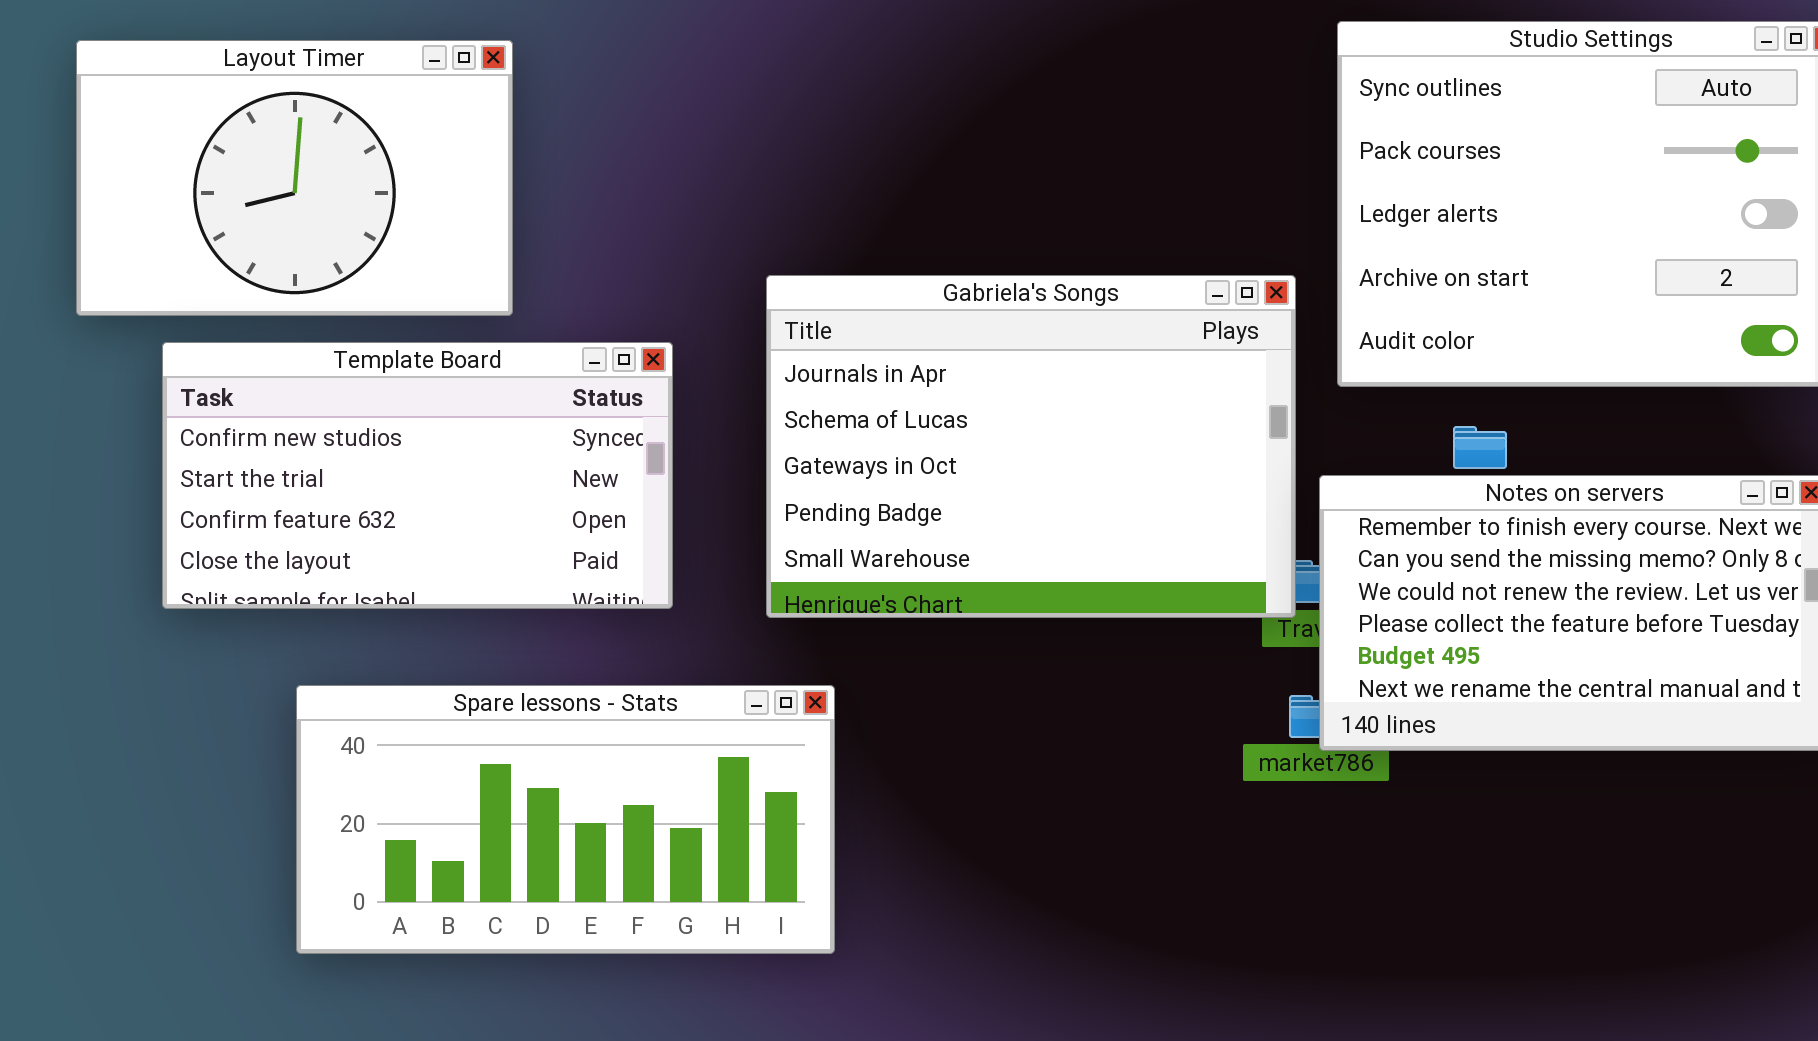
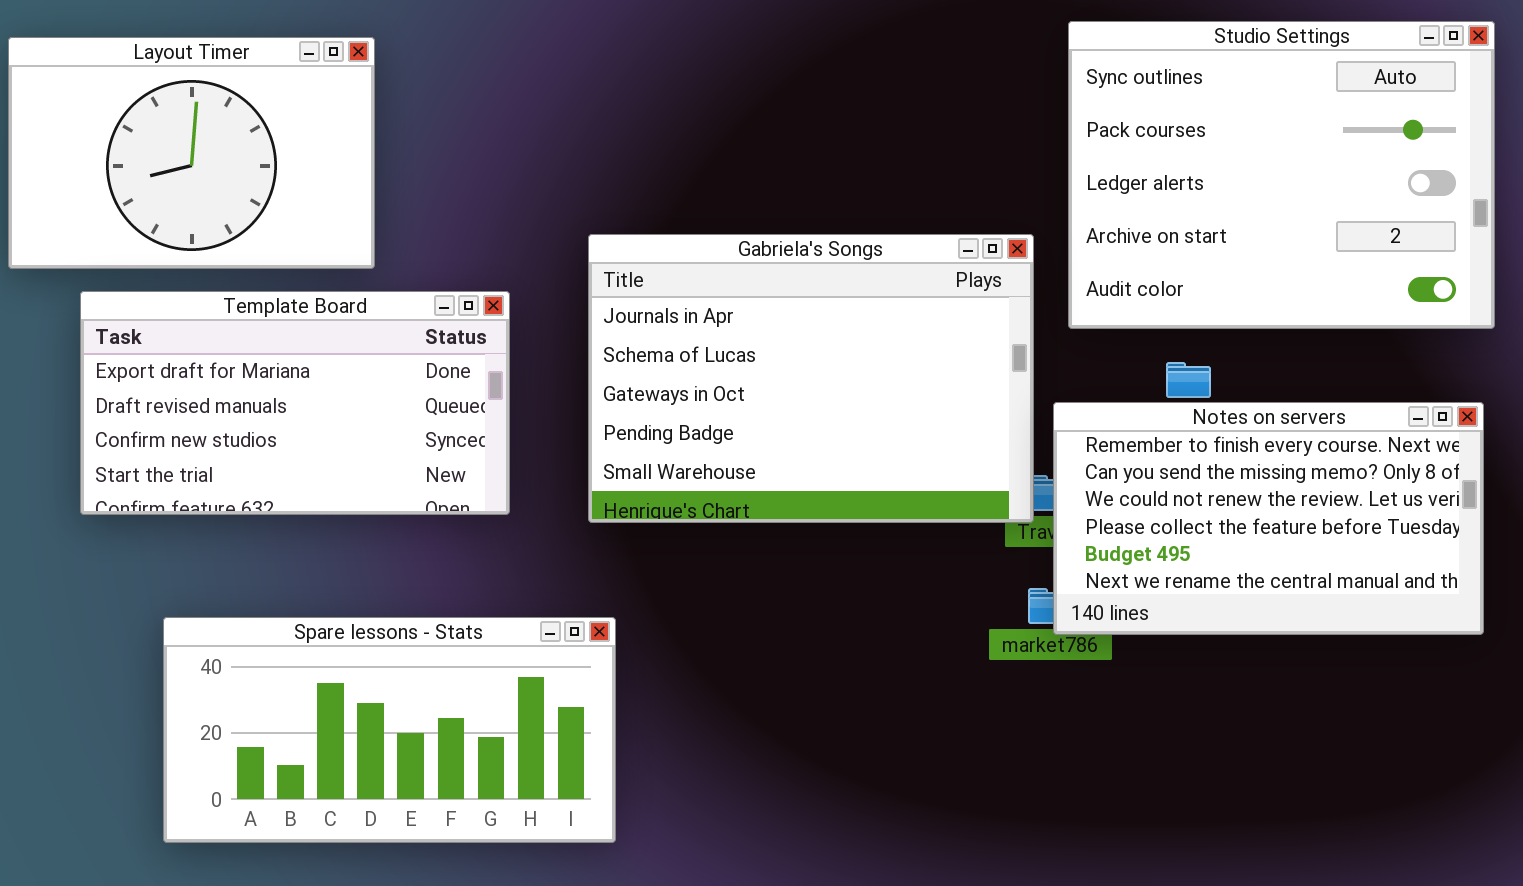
Template Board: [162,342,673,609] -> [80,291,510,515], scrolled up 2 rows
Spare lessons - Stats: [296,685,835,954] -> [163,617,616,843], moved

